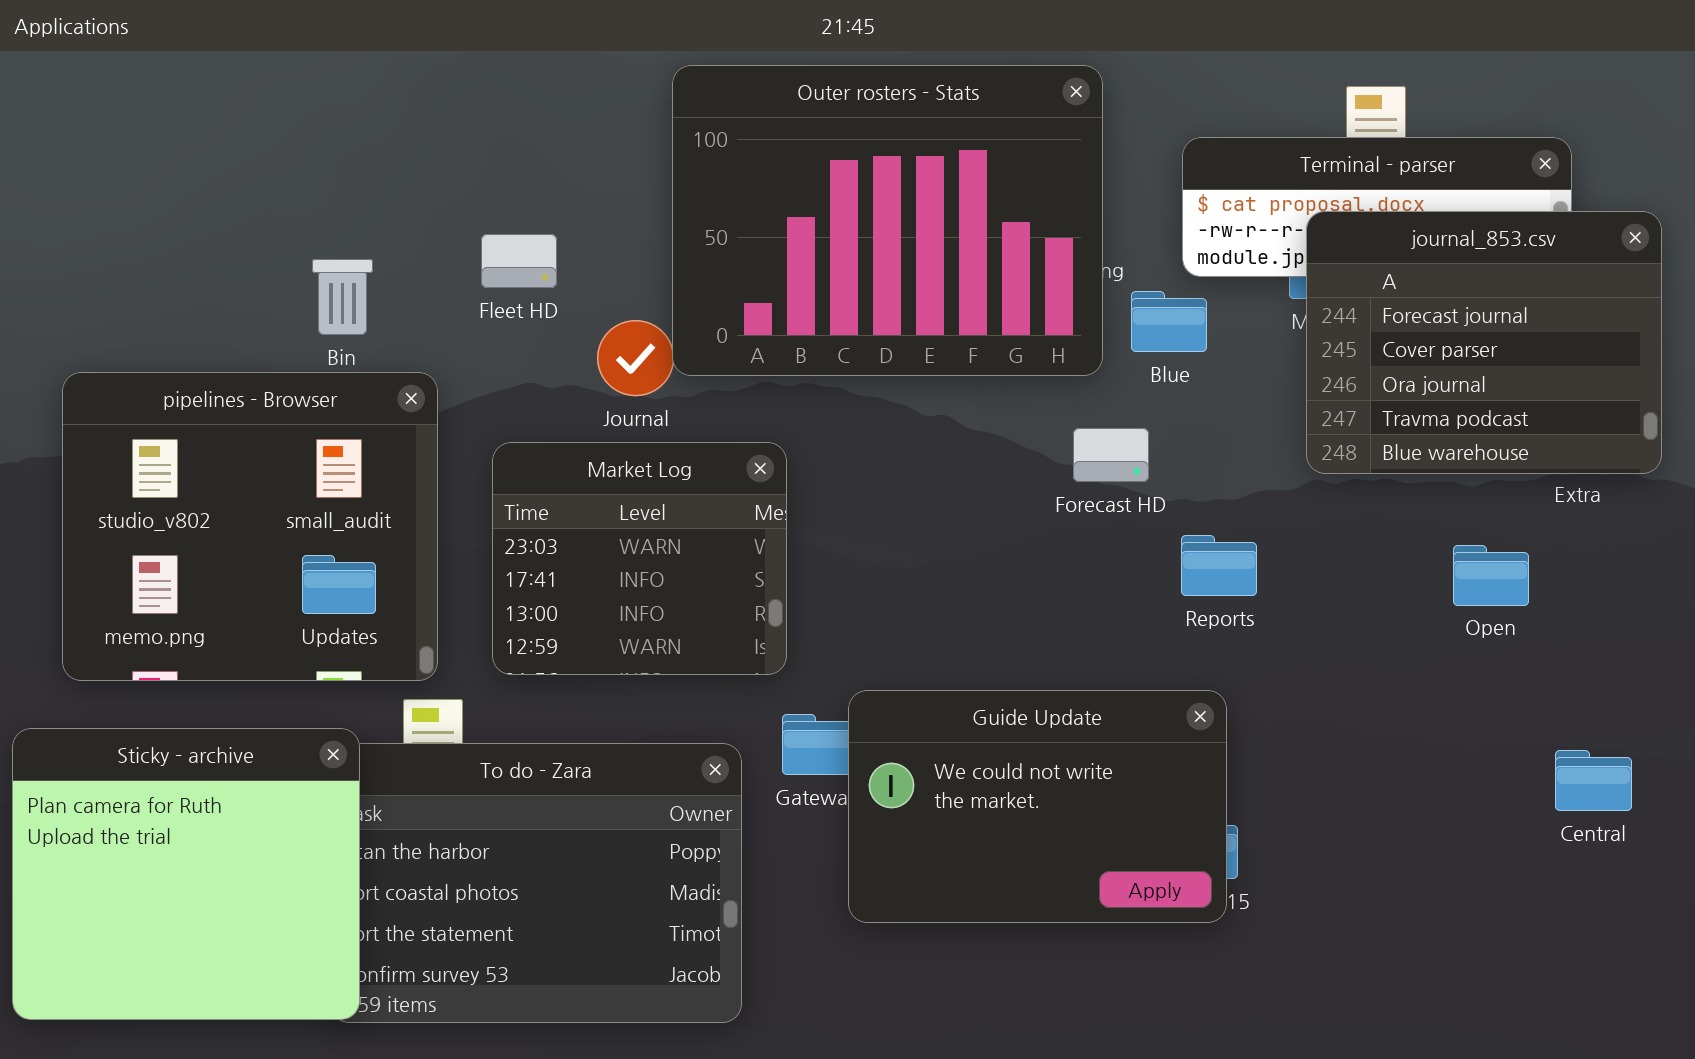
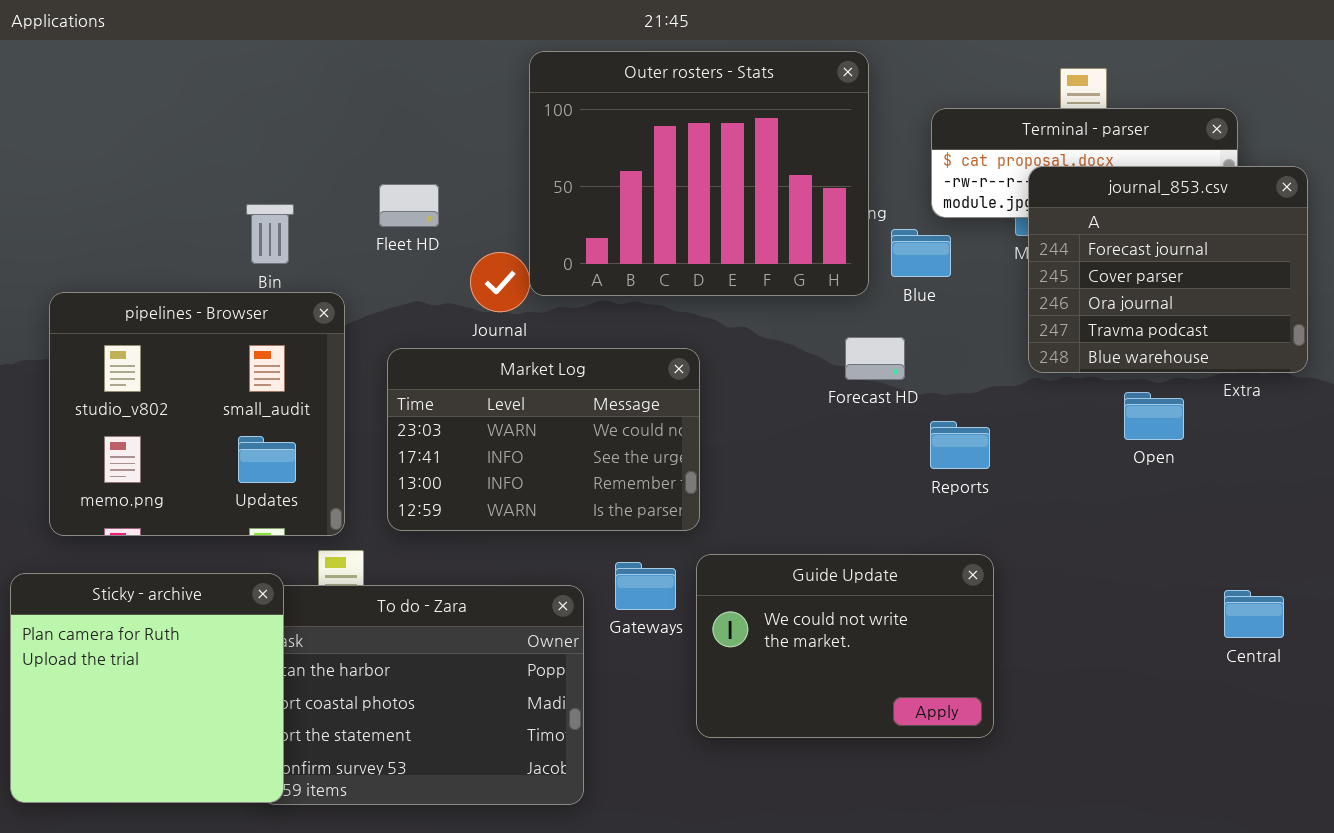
Market Log: [492,442,787,675] -> [387,348,700,531], resized
Open: [1453,545,1529,606] -> [1124,392,1184,440], moved
Guide Update: [848,690,1227,923] -> [696,554,994,738], moved

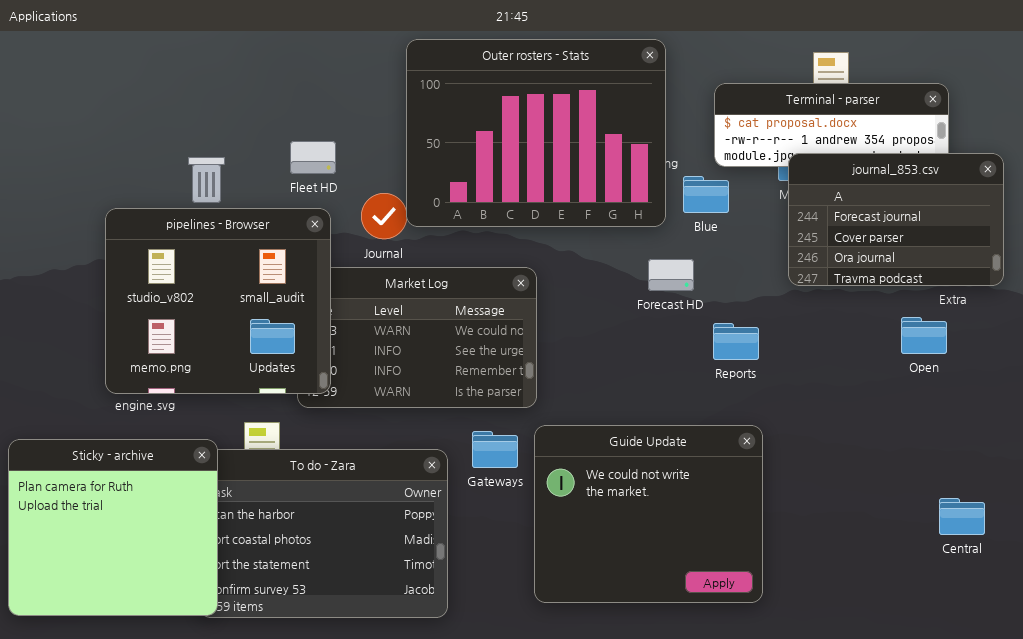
journal_853.csv: [1028,166,1308,373] -> [788,153,1004,286], resized
pipelines - Browser: [49,292,345,536] -> [105,208,331,394], moved
Open: [1124,392,1184,440] -> [901,317,947,354], moved
Guide Update: [696,554,994,738] -> [534,425,763,603], resized
Central: [1224,590,1284,638] -> [939,498,985,535], moved

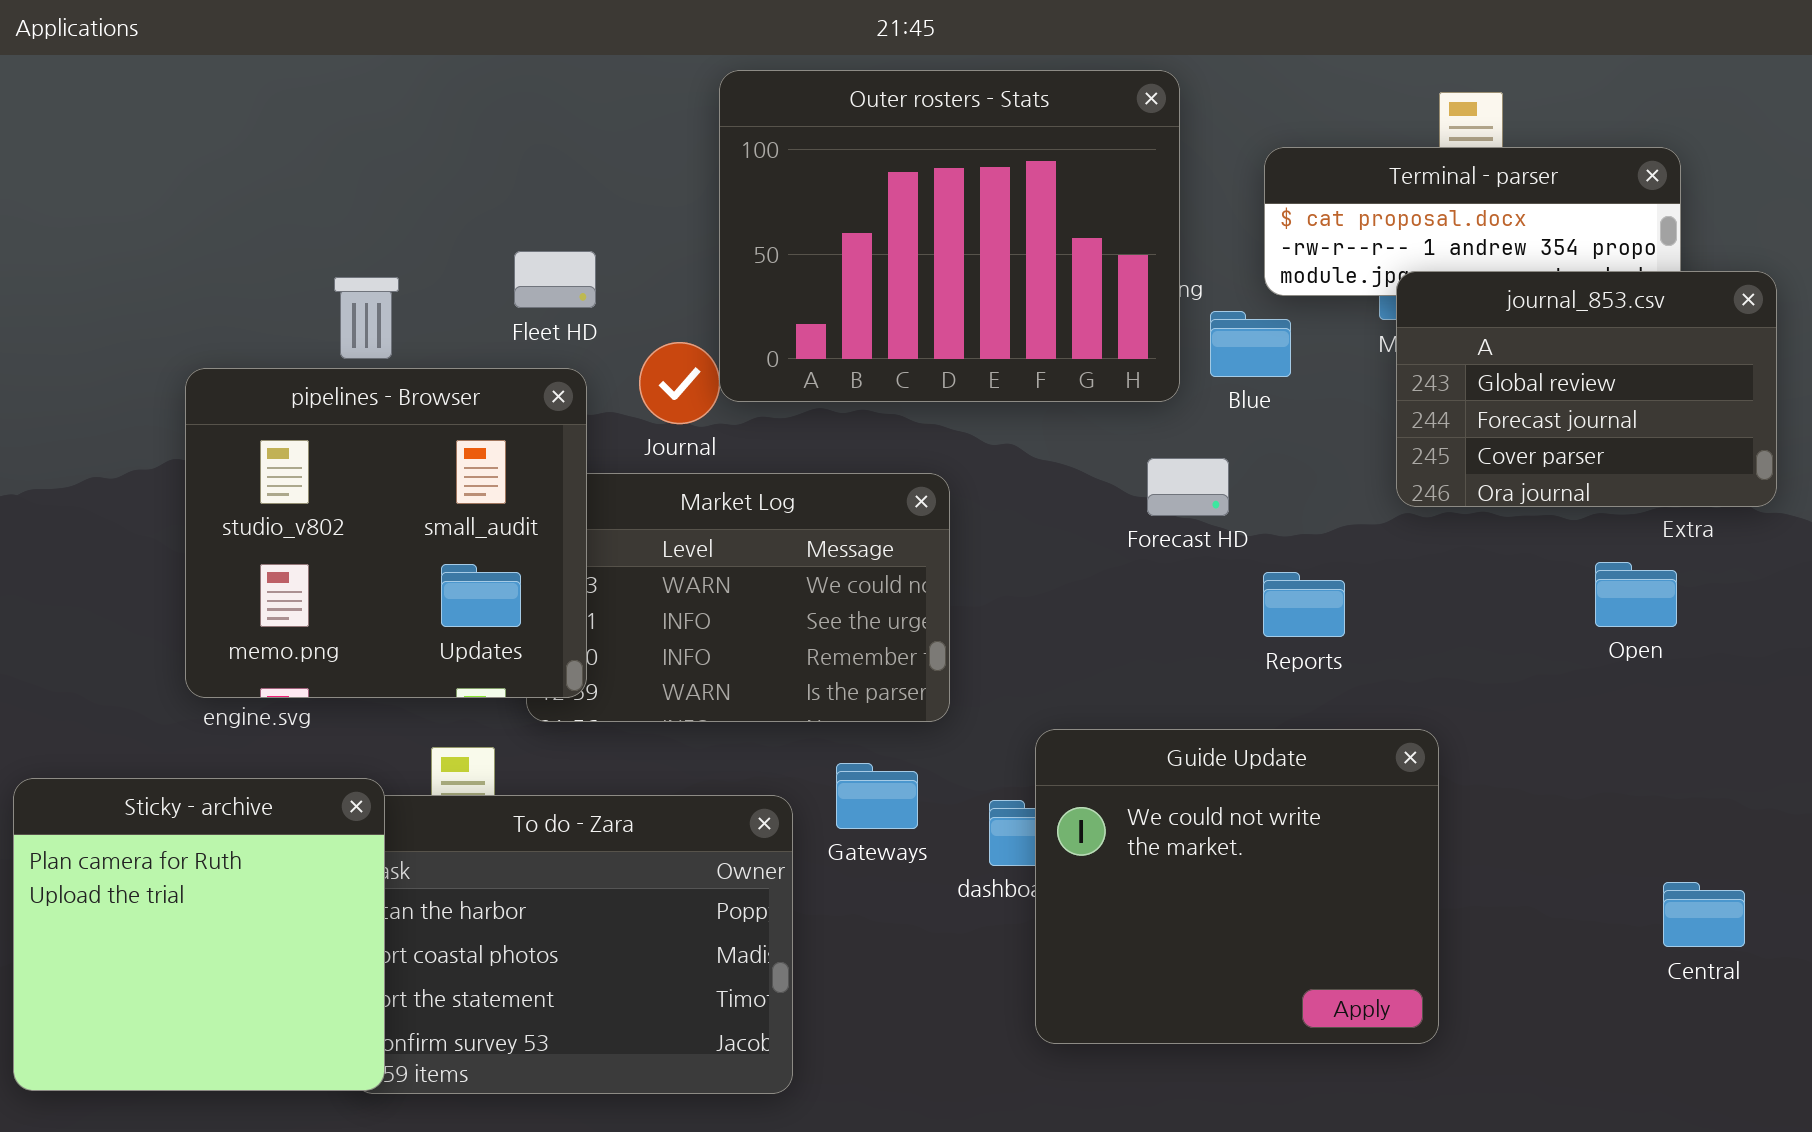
journal_853.csv: [788,153,1004,286] -> [1396,271,1777,507], scrolled up 1 row
Guide Update: [534,425,763,603] -> [1035,729,1439,1044], moved

